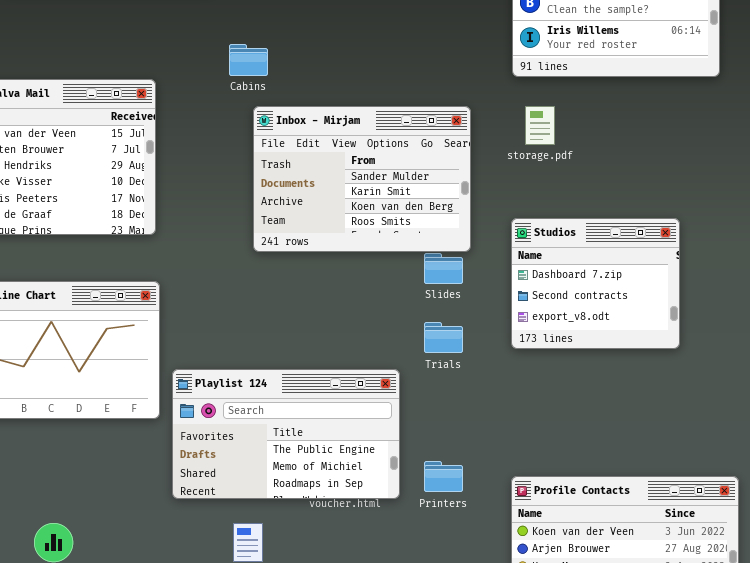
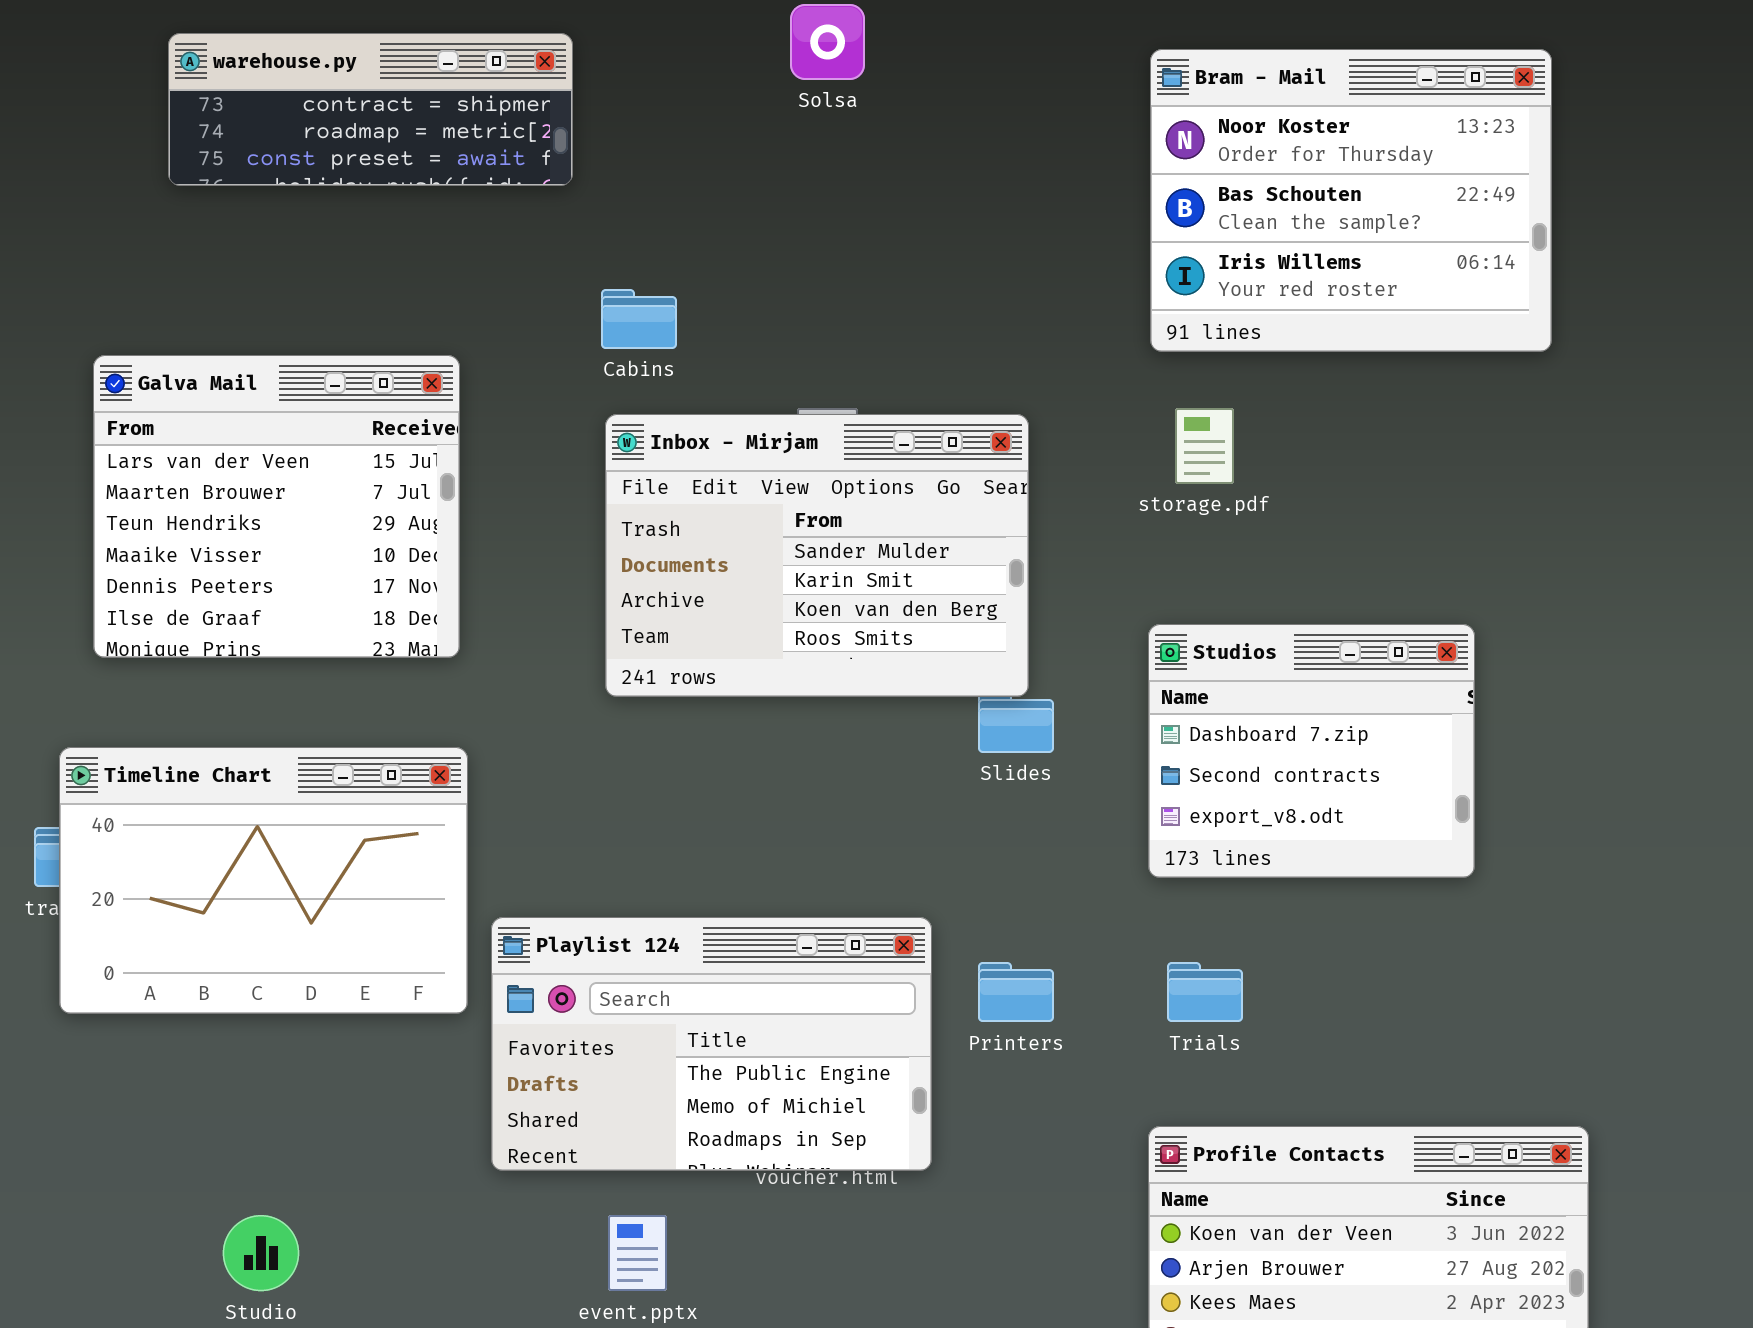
Inbox - Mirjam: [253,106,471,252] -> [605,414,1029,697], moved
Trials: [424,322,463,353] -> [1167,962,1243,1022], moved
Printers: [424,461,463,492] -> [978,962,1054,1022], moved

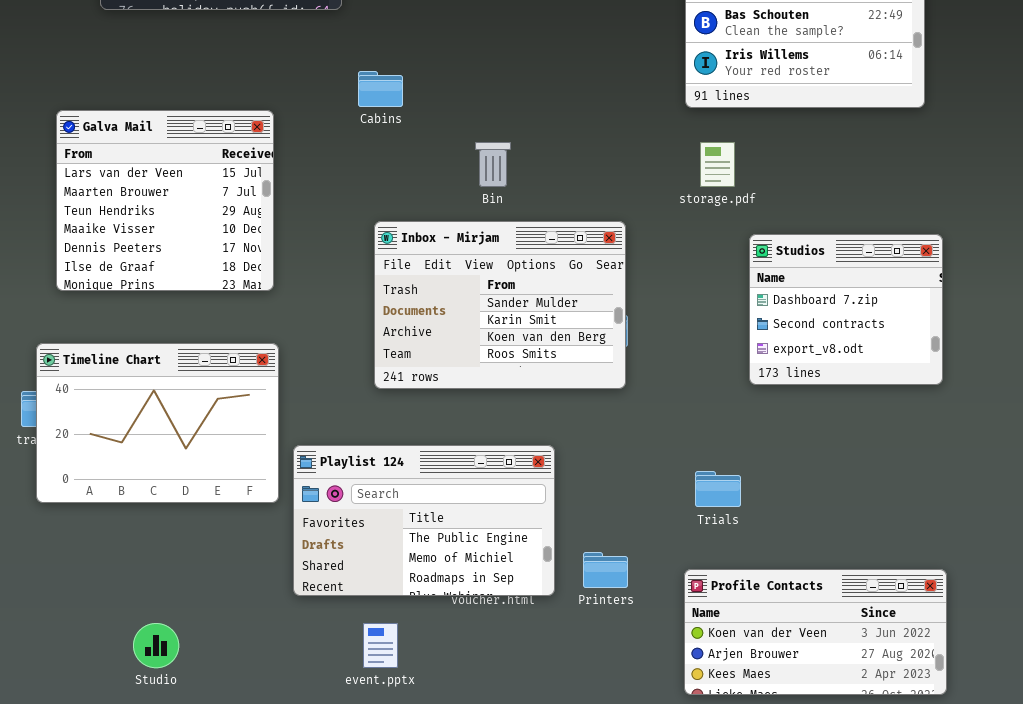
Inbox - Mirjam: [605,414,1029,697] -> [374,221,626,389], moved
Studios: [1148,624,1475,878] -> [749,234,943,385], moved
Printers: [978,962,1054,1022] -> [583,552,628,588], moved

